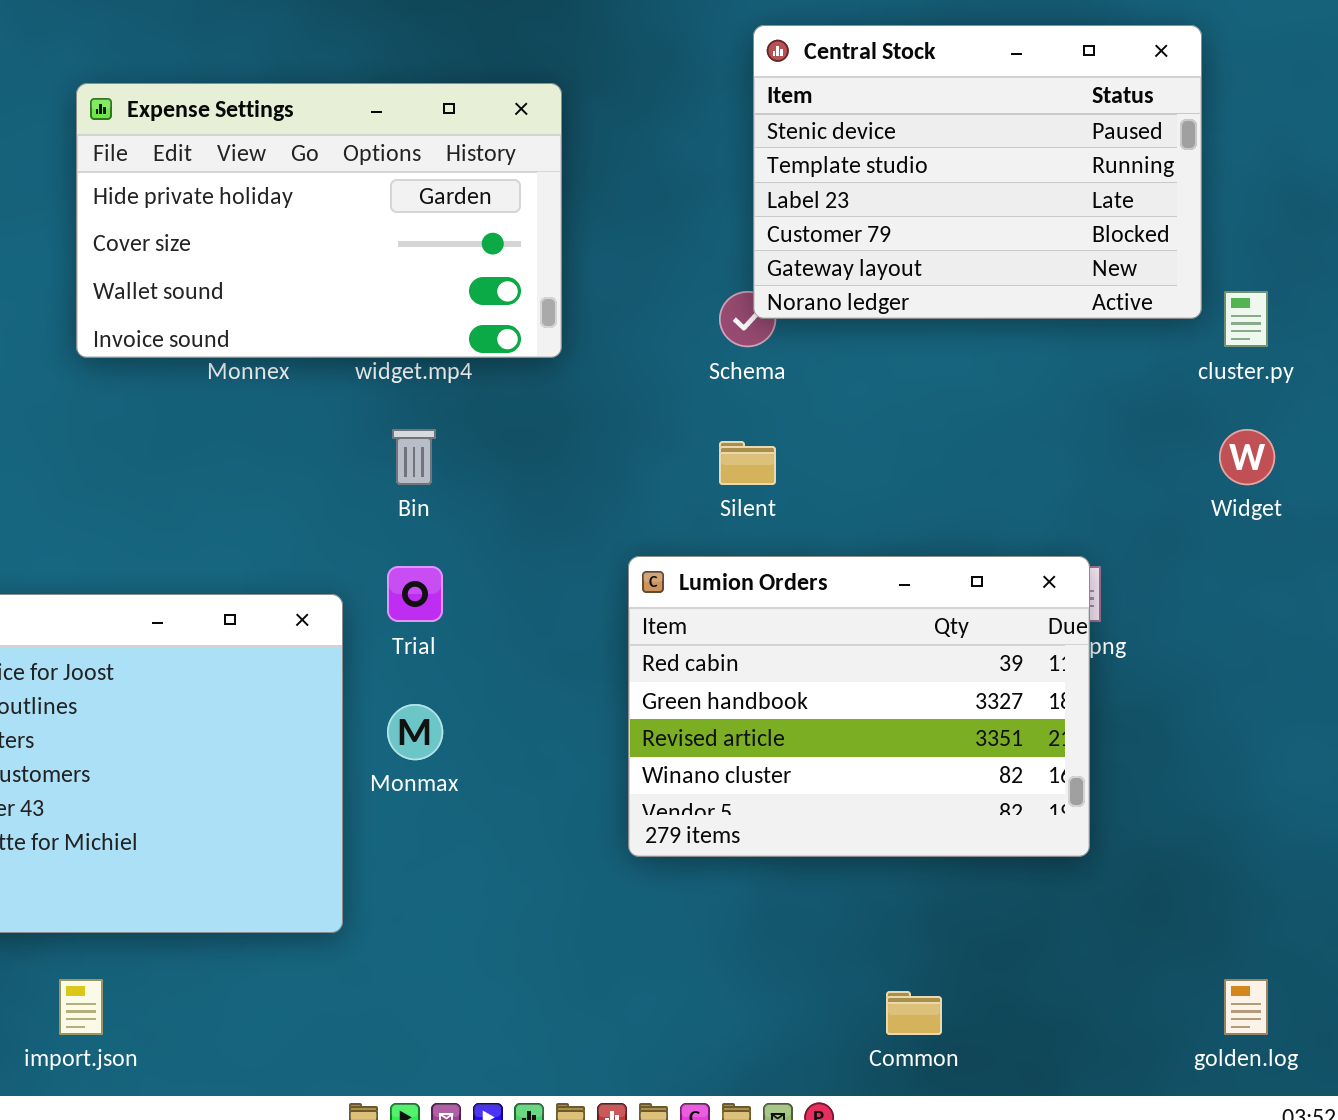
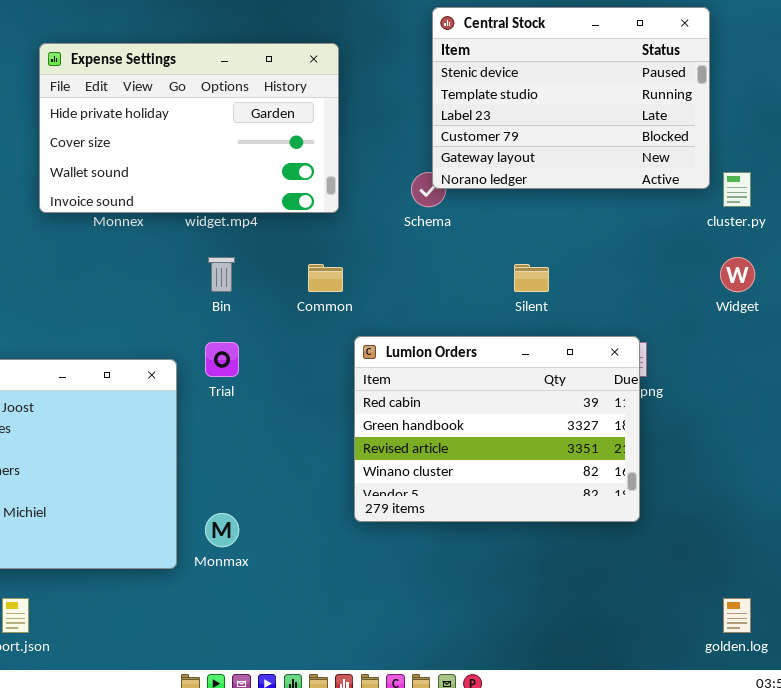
Expense Settings: [76,83,562,358] -> [39,43,339,213], moved
Silent: [719,441,776,485] -> [514,264,549,292], moved
Monmax: [387,704,443,760] -> [205,513,239,547], moved
Common: [886,991,942,1035] -> [308,264,343,292], moved

